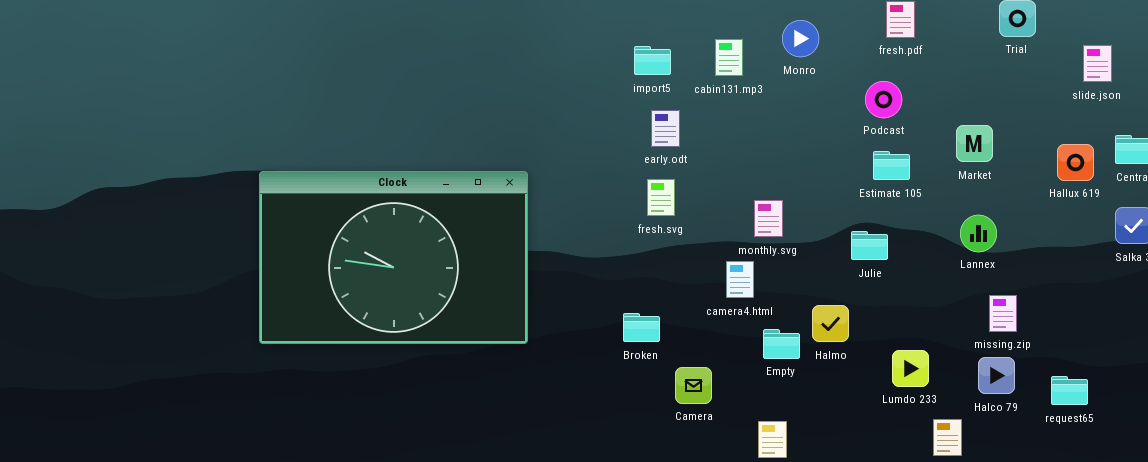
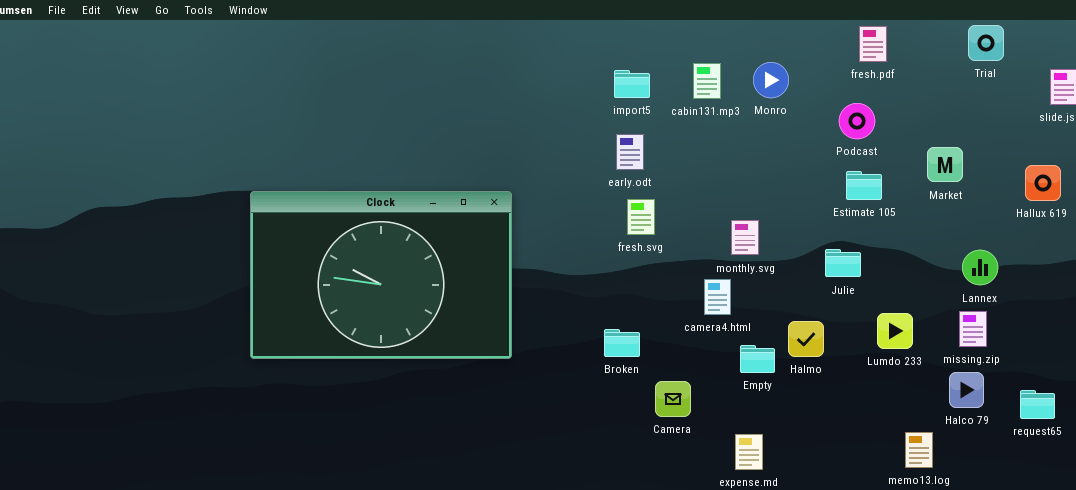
Monro: [782,20,819,57] -> [753,62,789,98], moved
early.odt: [651,110,680,147] -> [616,134,644,170], moved
Lannex: [960,215,997,252] -> [962,250,998,285], moved
Lumdo 233: [892,350,929,387] -> [877,313,913,349], moved

